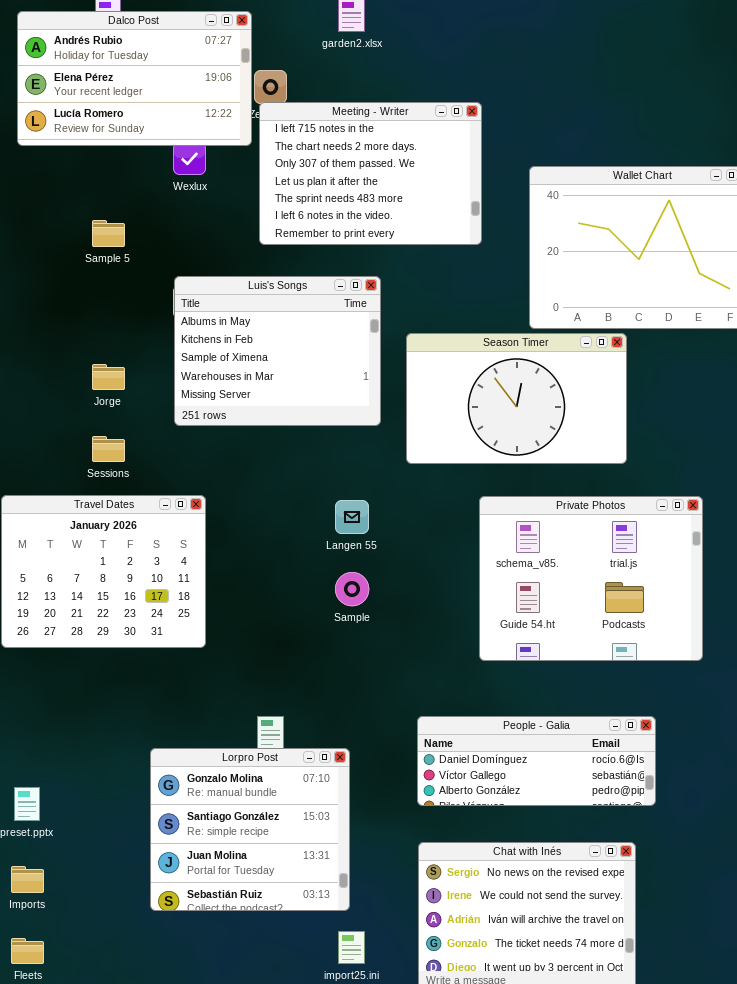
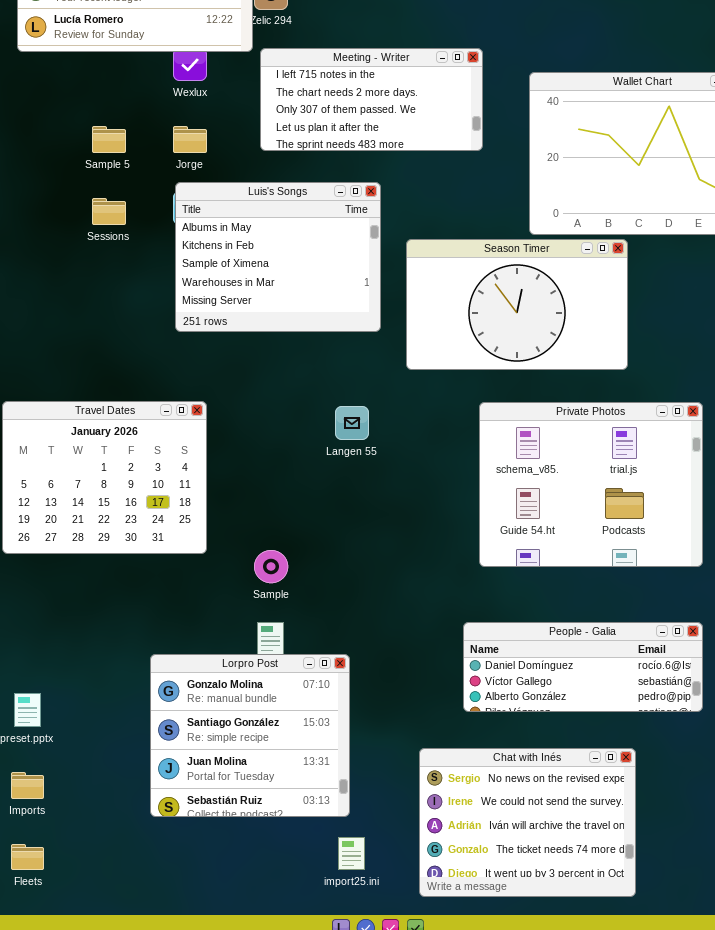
Meeting - Writer: [259,102,482,245] -> [260,48,483,151], resized
Jorge: [92,364,125,390] -> [173,126,207,153], moved
Sessions: [92,436,125,462] -> [92,198,126,225], moved
Sample: [335,572,369,606] -> [254,550,288,583], moved
People - Galia: [417,716,656,806] -> [463,622,703,712], moved

